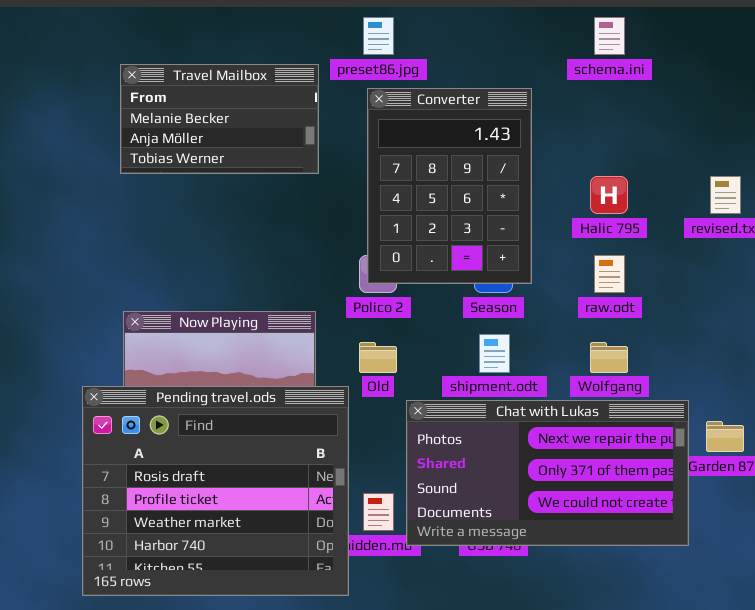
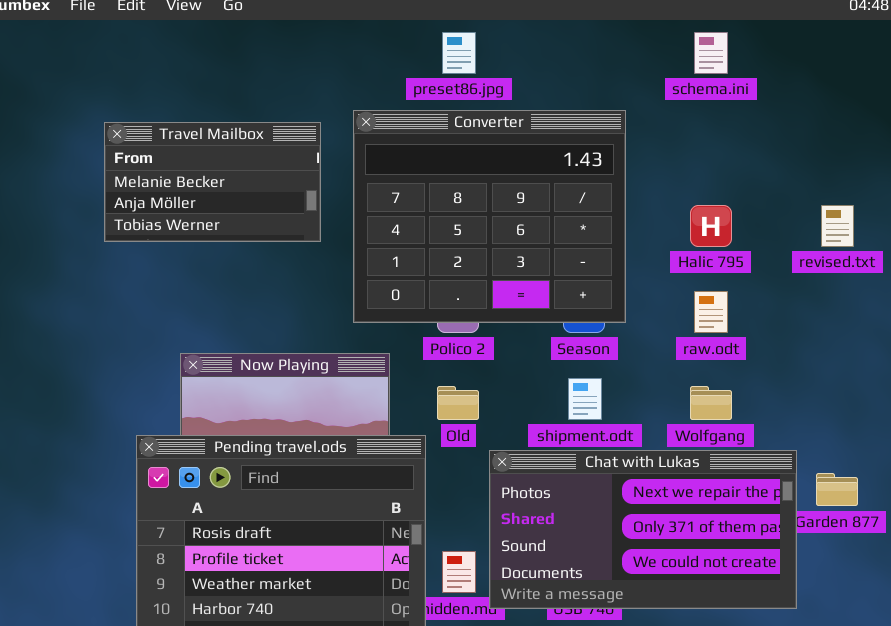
Travel Mailbox: [120,64,319,174] -> [104,122,321,242], moved
Converter: [367,88,532,284] -> [353,110,626,323], resized

